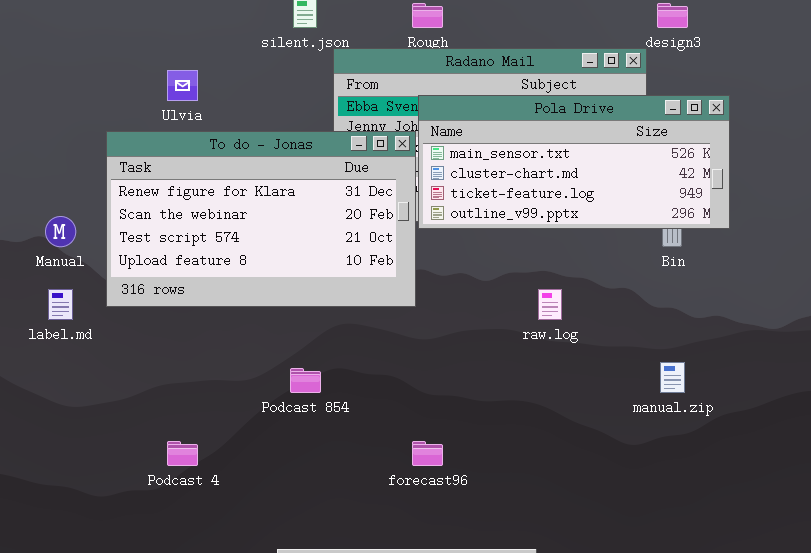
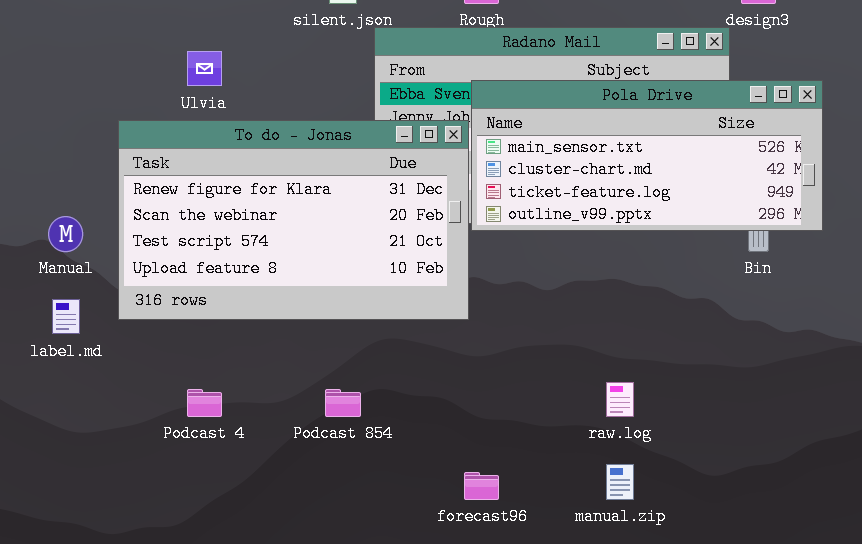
raw.log: [538,289,562,320] -> [606,382,634,417], moved
manual.zip: [660,362,685,393] -> [606,464,634,500], moved
Podcast 4: [167,441,198,466] -> [187,389,222,417], moved

